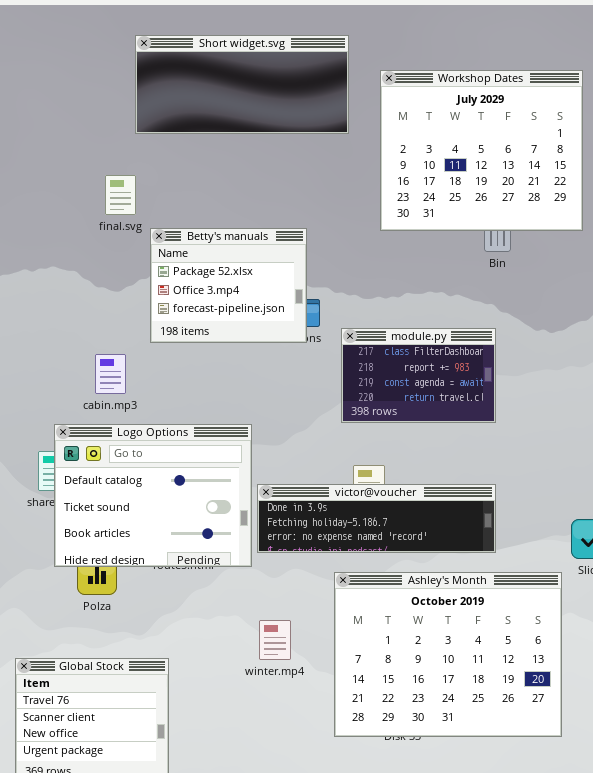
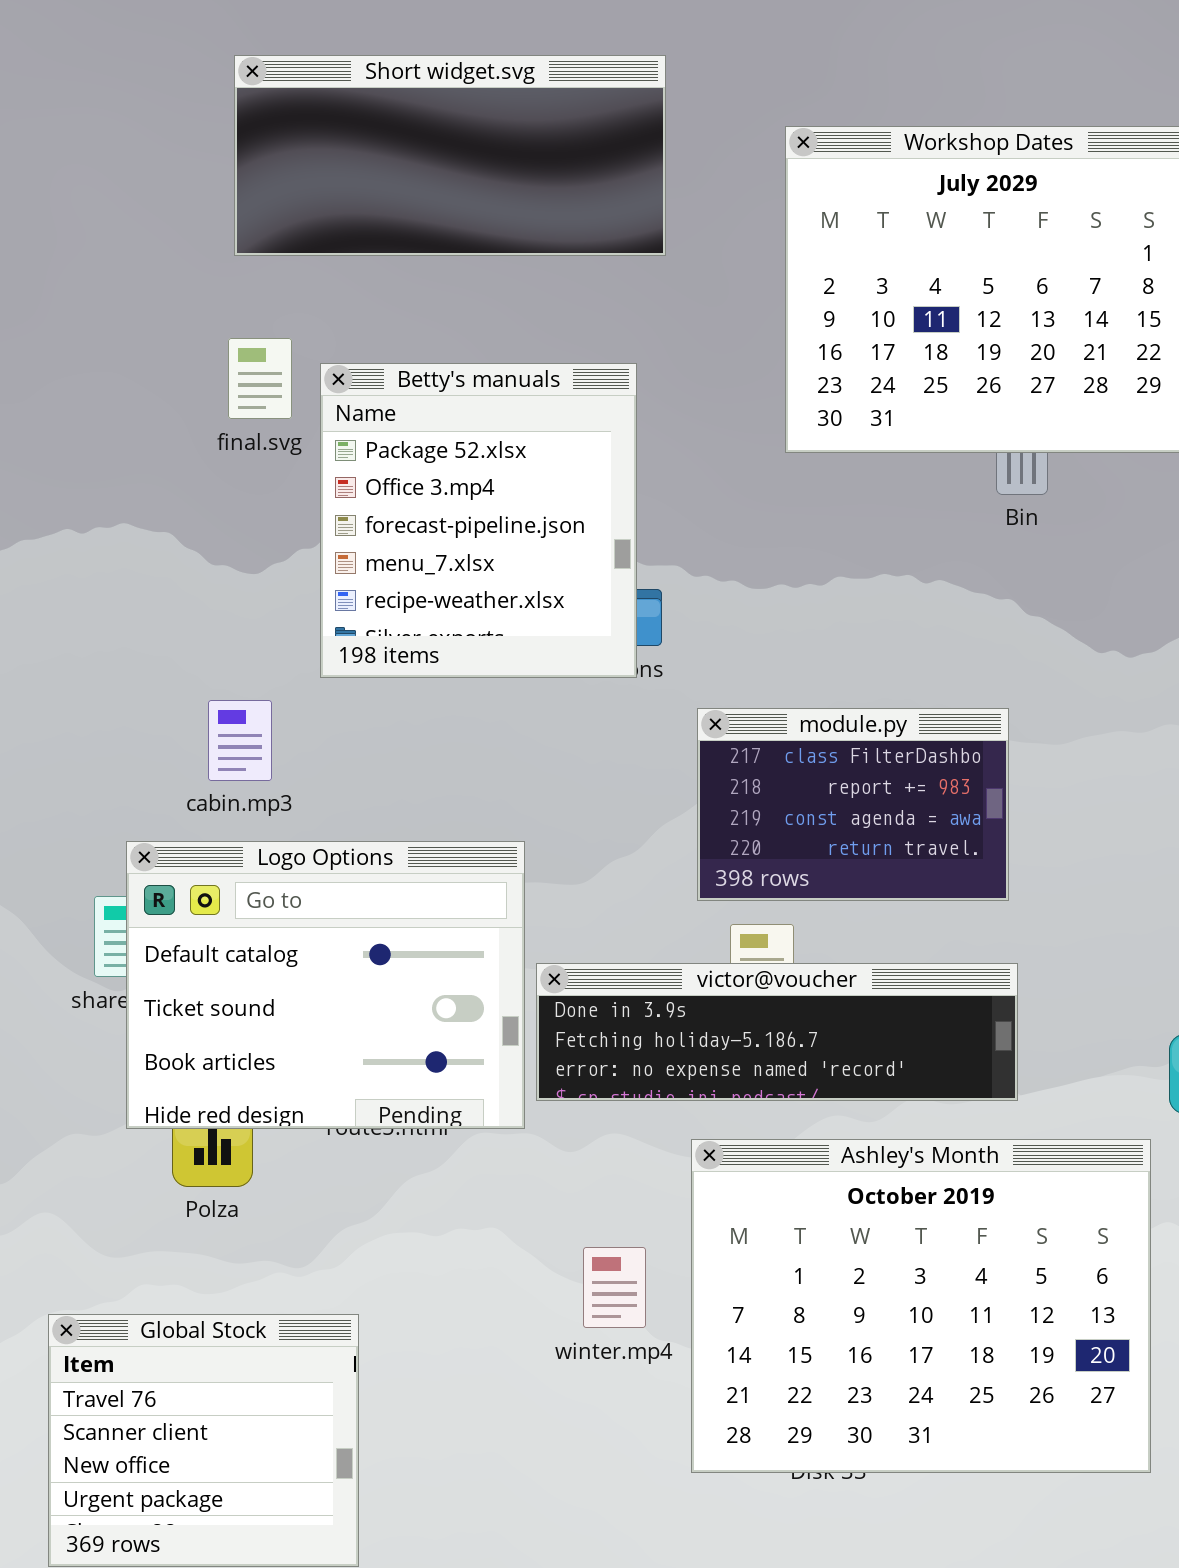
Short widget.svg: [135,35,349,134] -> [234,55,666,256], moved
Betty's manuals: [150,228,307,343] -> [320,363,637,678], resized
module.py: [341,328,496,423] -> [697,708,1009,901], moved
winter.mp4: [259,620,291,660] -> [583,1247,646,1328], moved

